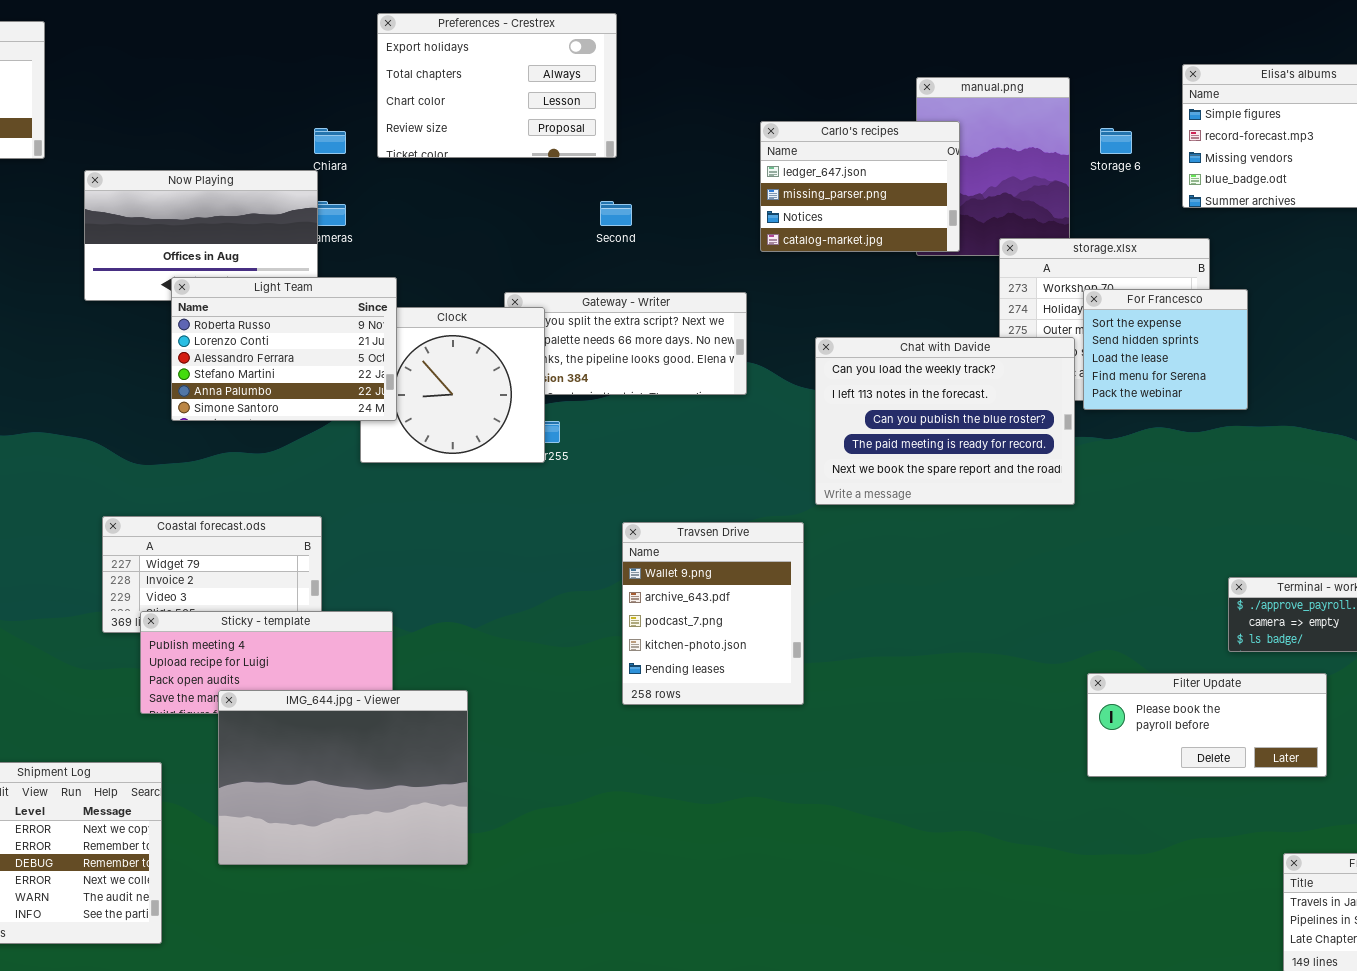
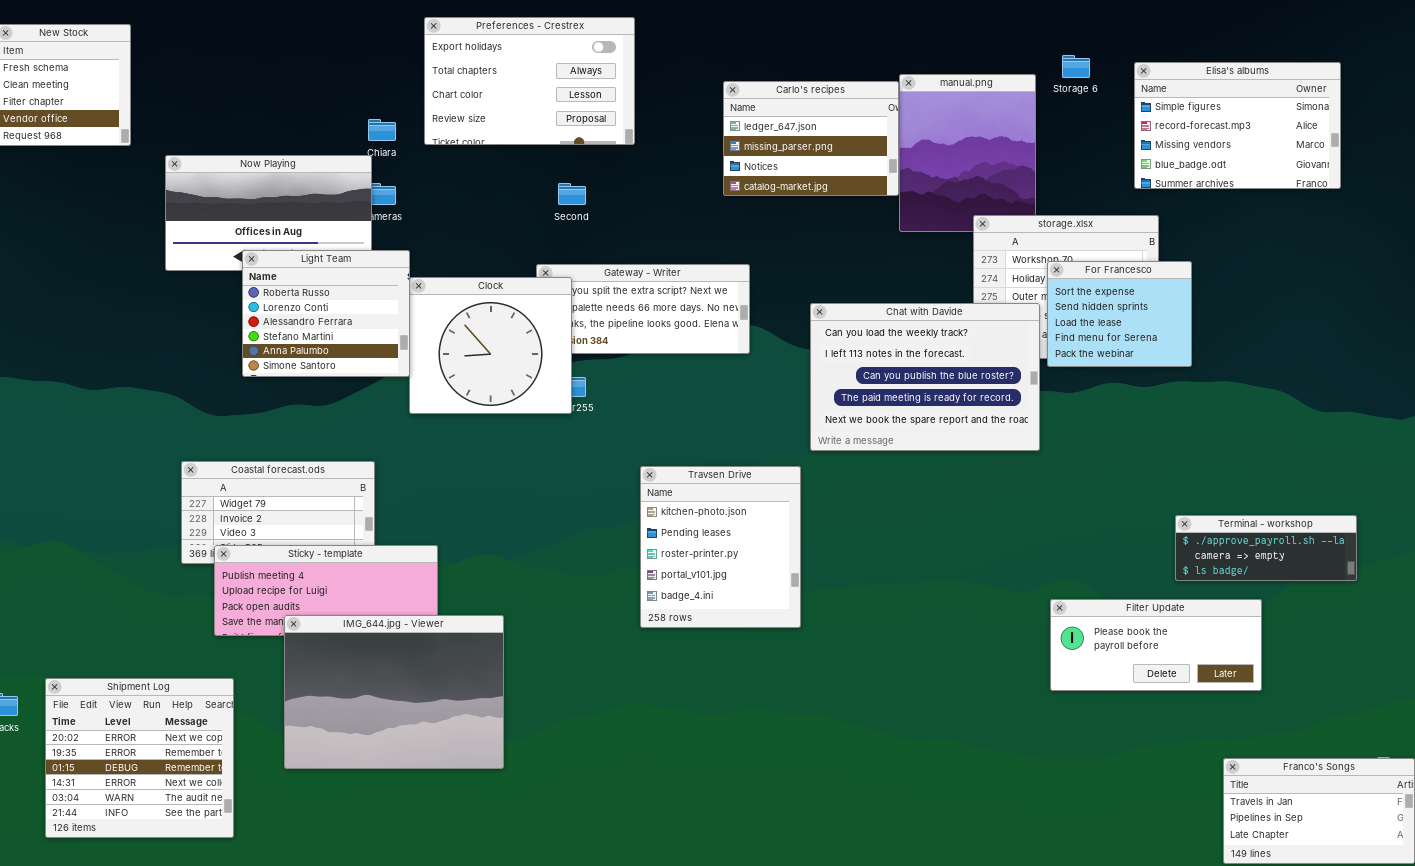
Carlo's recipes: [760,121,960,252] -> [723,81,899,196], moved
Storage 6: [1100,128,1132,154] -> [1062,55,1090,78], moved
Second: [600,201,632,226] -> [558,183,586,205], moved
Light Team: [171,277,397,421] -> [242,250,410,377], resized
Travsen Drive: [622,522,804,705] -> [640,466,801,628], scrolled down 3 rows

